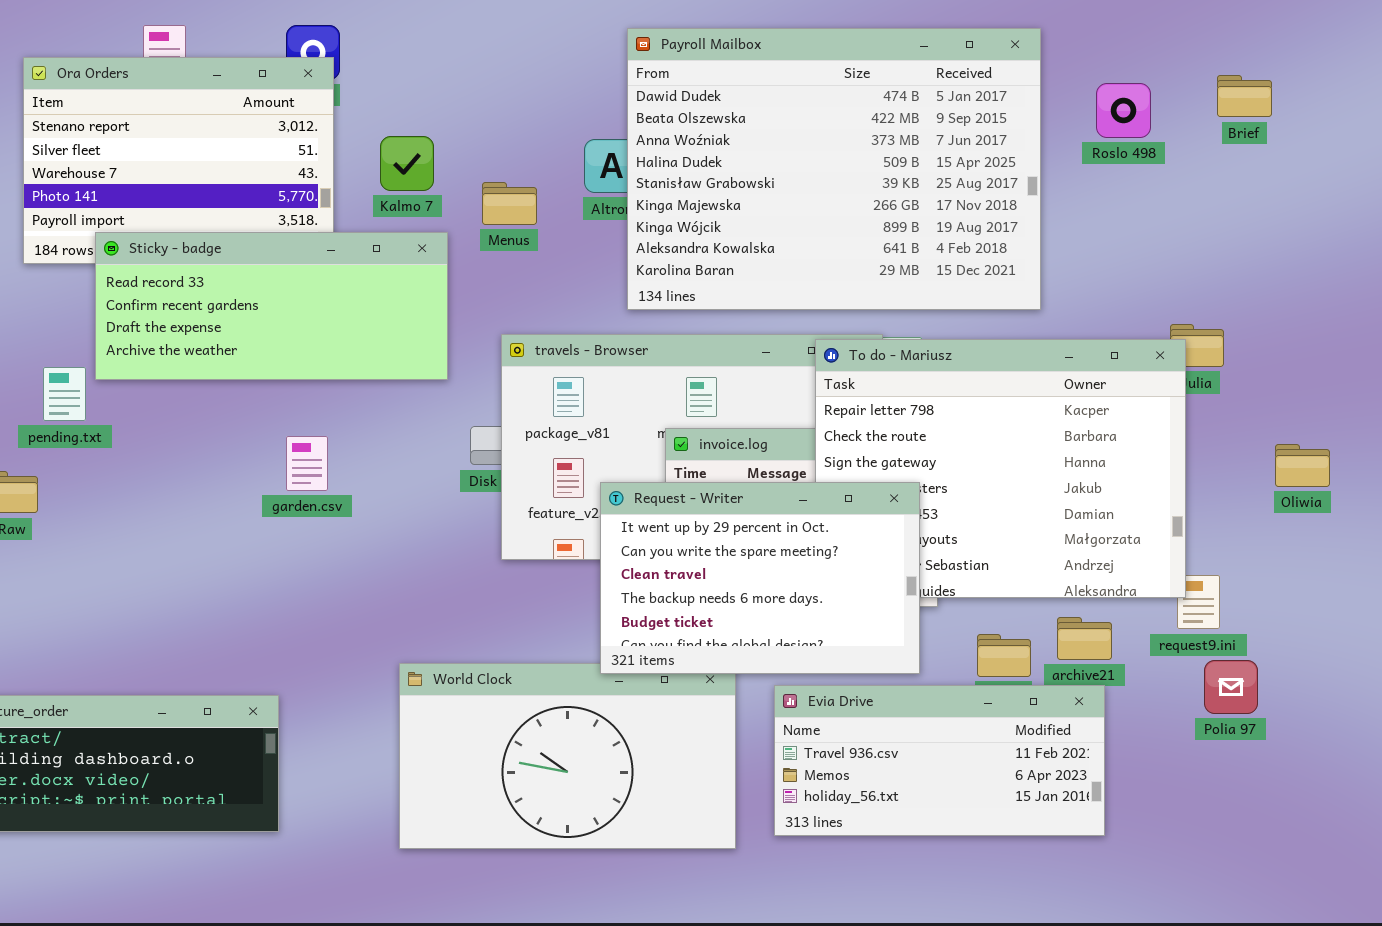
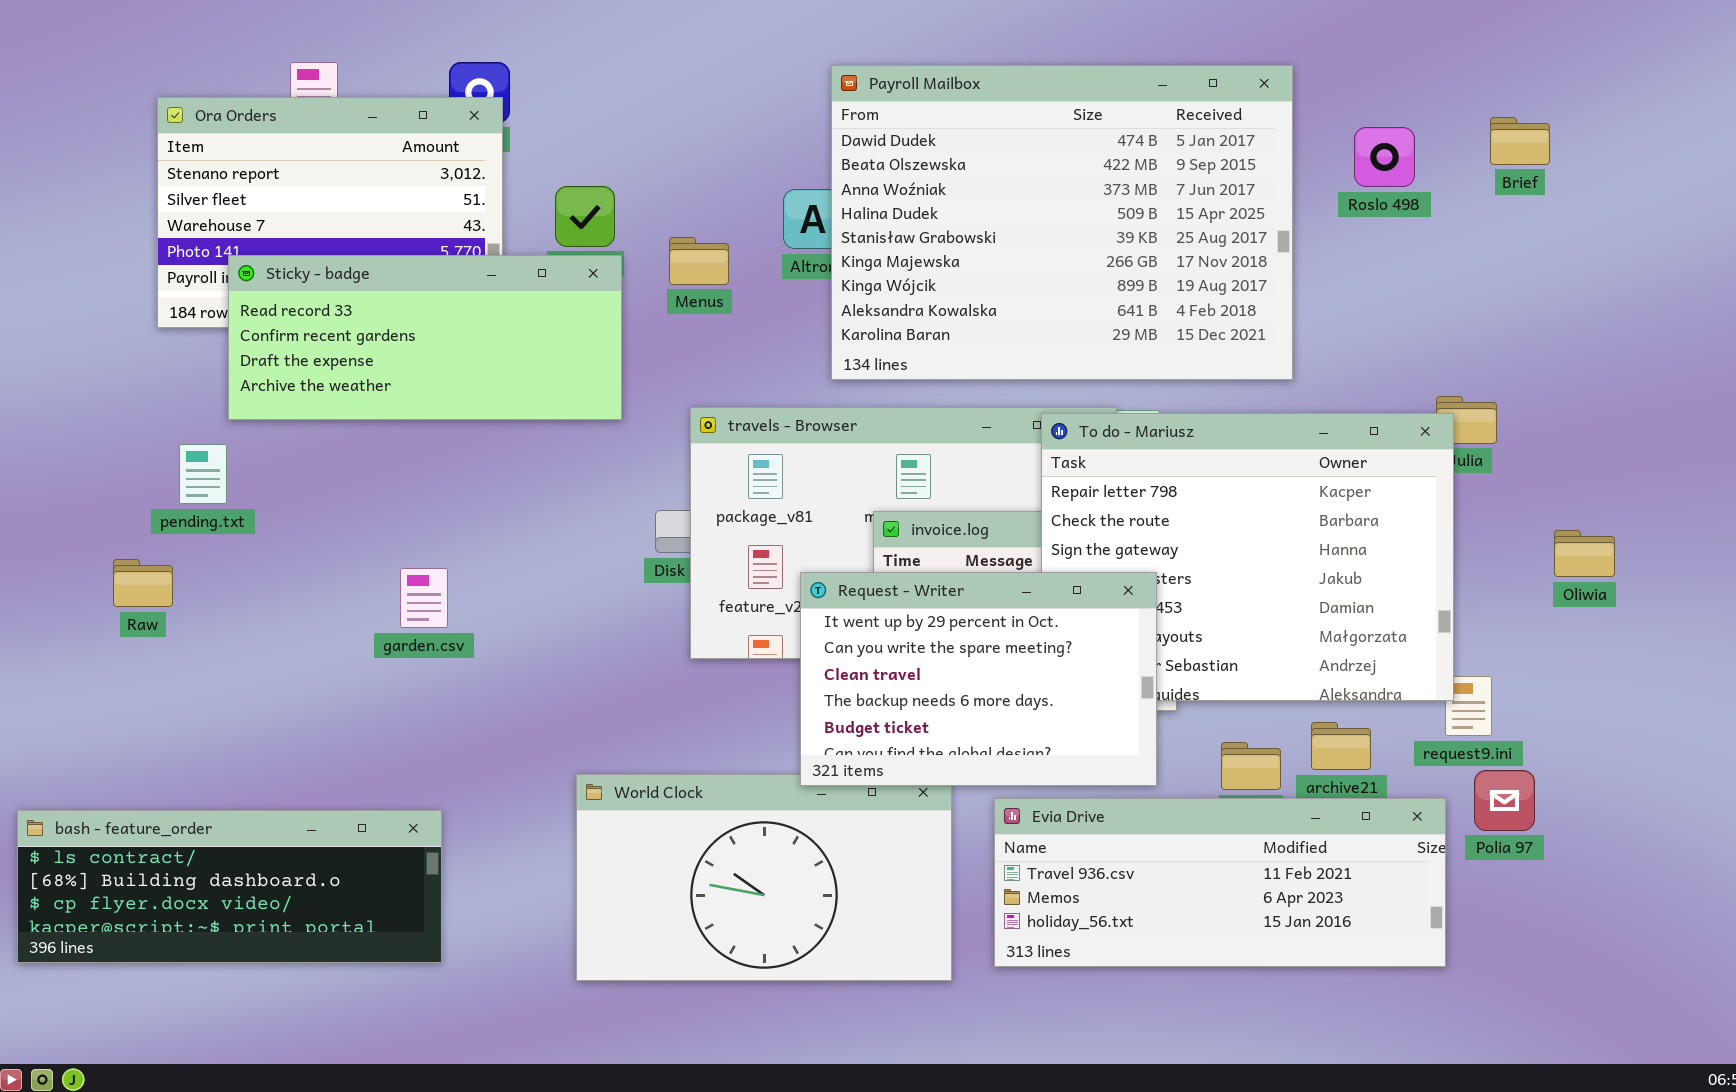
Sticky - badge: [95,232,448,380] -> [228,255,622,420], moved
garden.csv: [286,436,328,491] -> [400,568,448,628], moved
Evia Drive: [774,685,1105,836] -> [994,798,1446,967], resized

